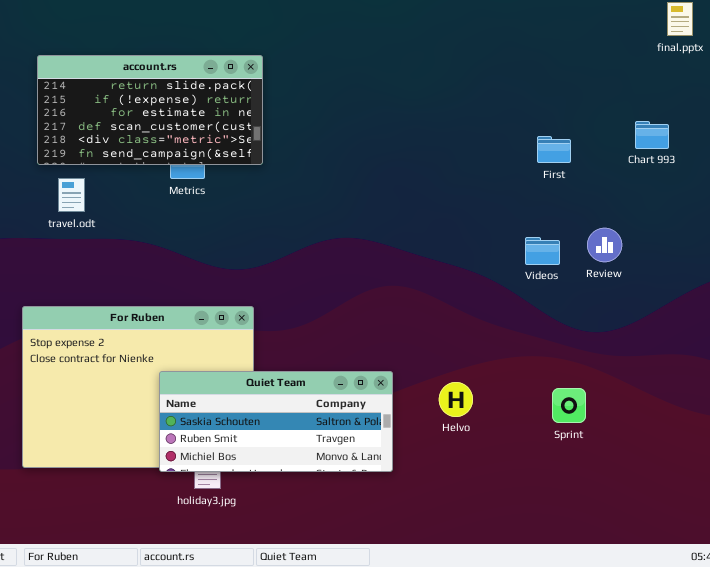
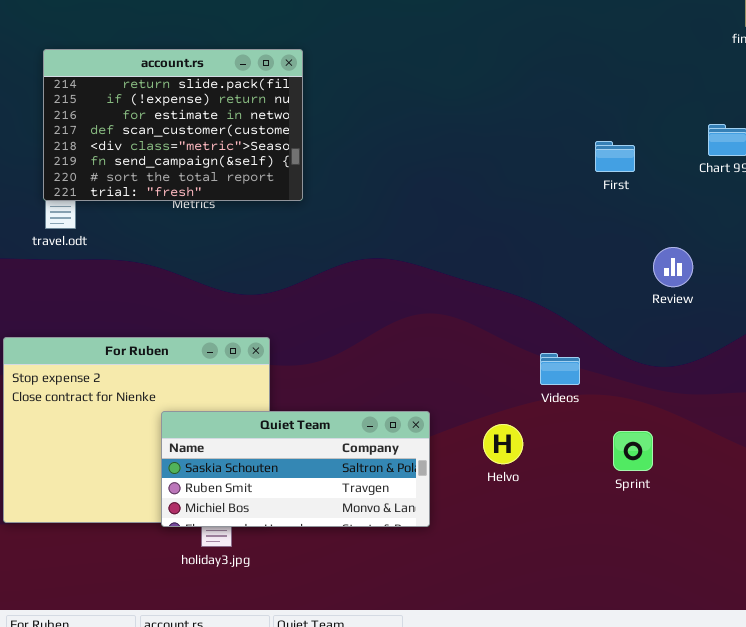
account.rs: [37,55,263,165] -> [43,49,303,201], moved, resized
Videos: [525,237,560,265] -> [540,353,580,385], moved

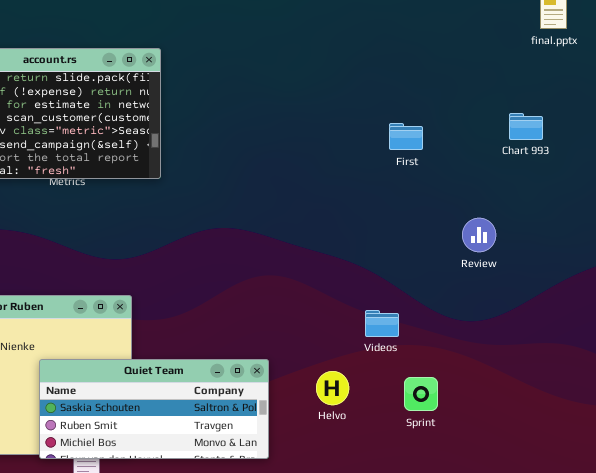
First: [595,141,635,172] -> [389,123,423,150], moved
Sprint: [613,431,653,471] -> [404,377,438,411], moved

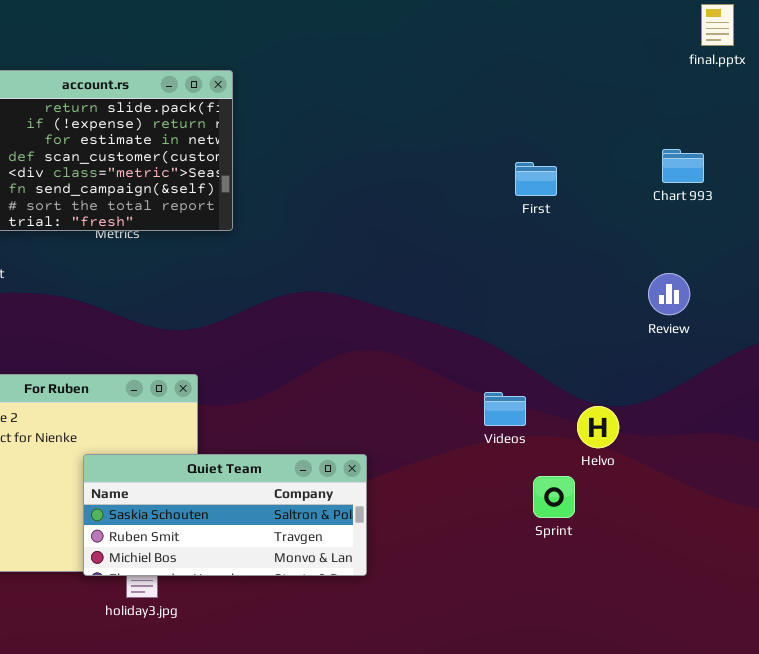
Review: [462,218,496,252] -> [648,273,690,315], moved
Helvo: [316,371,349,405] -> [577,406,619,448], moved

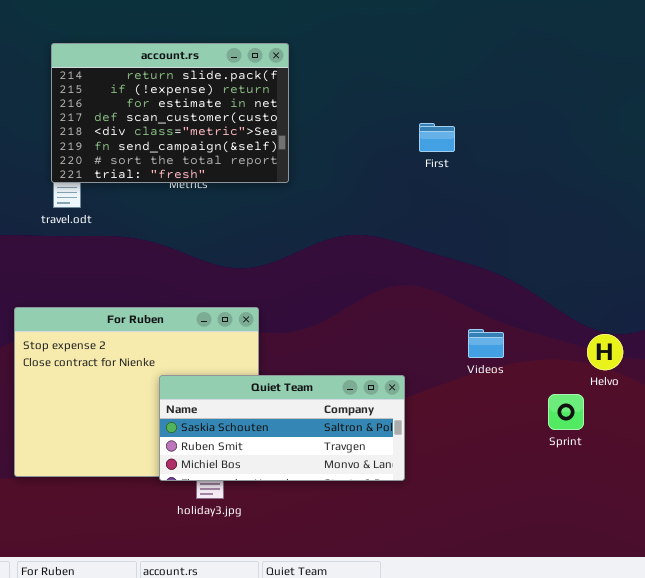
First: [515,162,557,196] -> [419,123,455,152], moved
Videos: [484,392,526,426] -> [468,329,504,358], moved

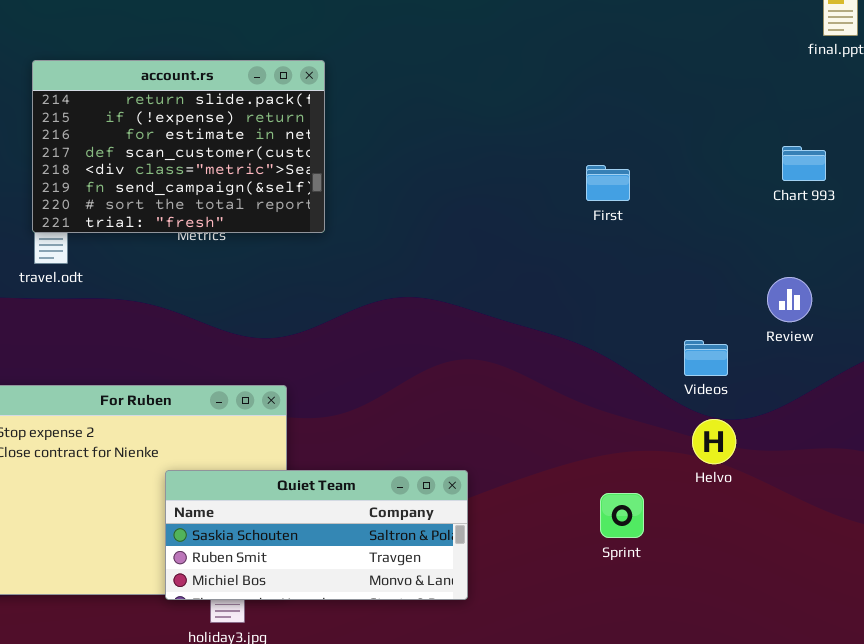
First: [419,123,455,152] -> [586,165,630,201], moved
Videos: [468,329,504,358] -> [684,340,728,376], moved
Sprint: [548,394,584,430] -> [600,493,644,538], moved

